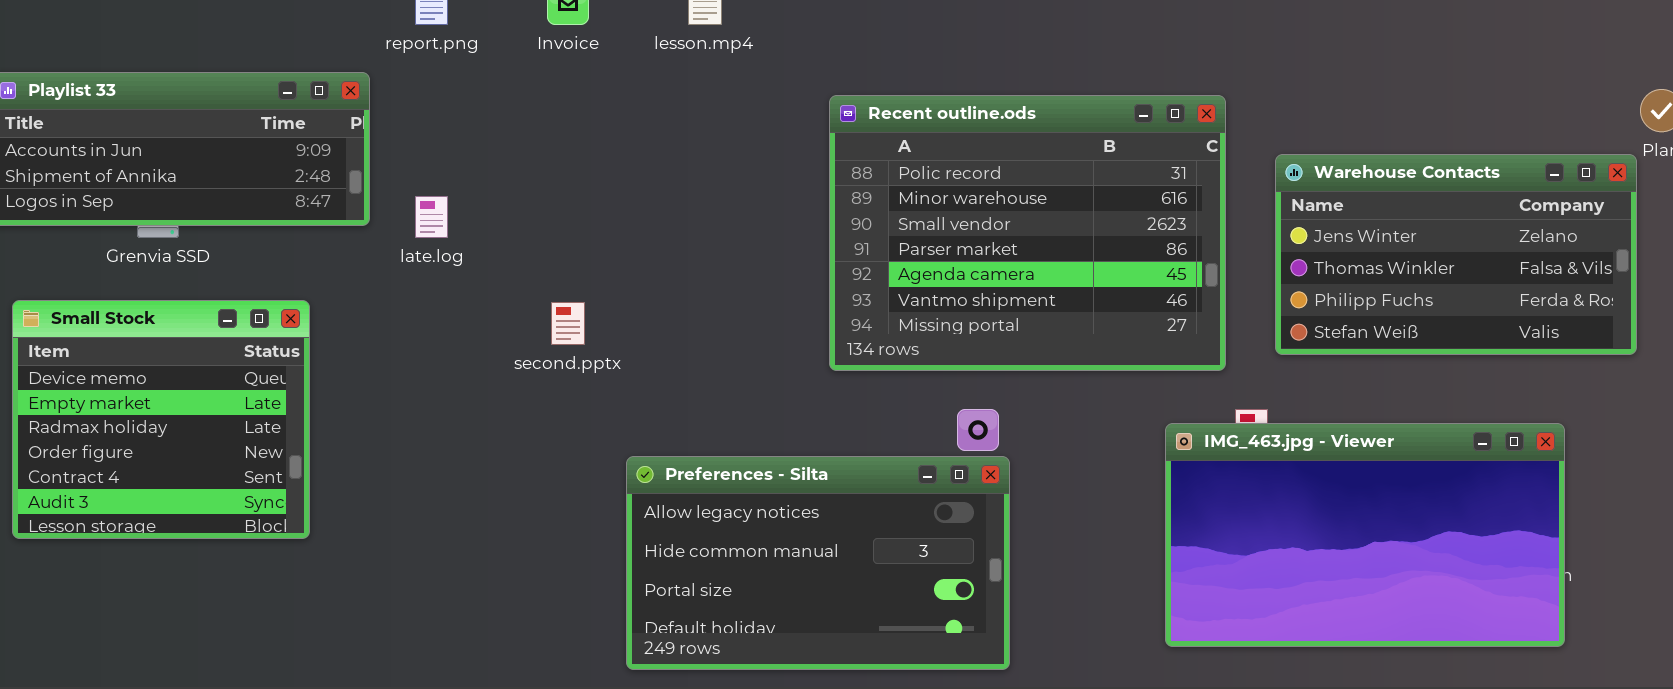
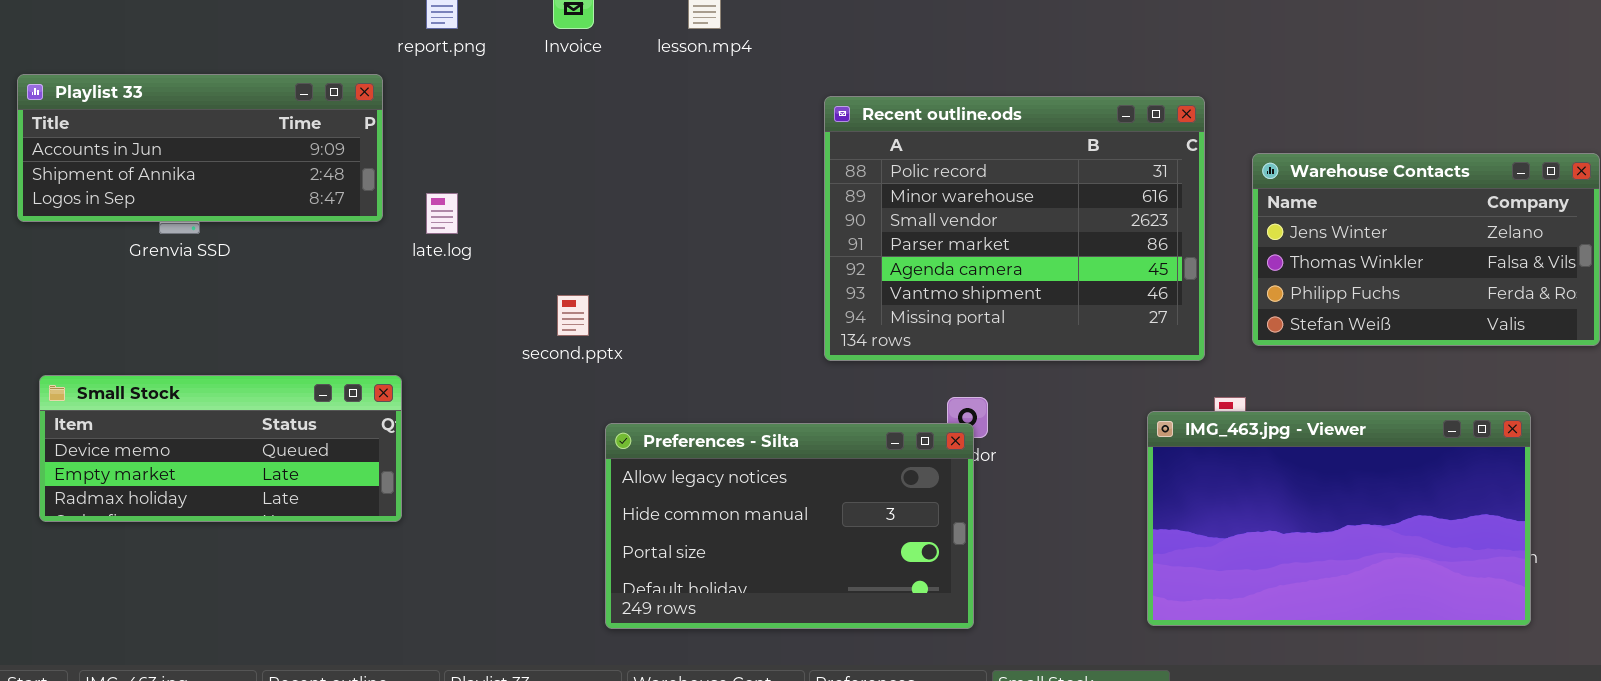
Small Stock: [12,300,310,539] -> [39,375,402,522], resized
Preferences - Silta: [626,456,1010,670] -> [605,423,974,629], moved

